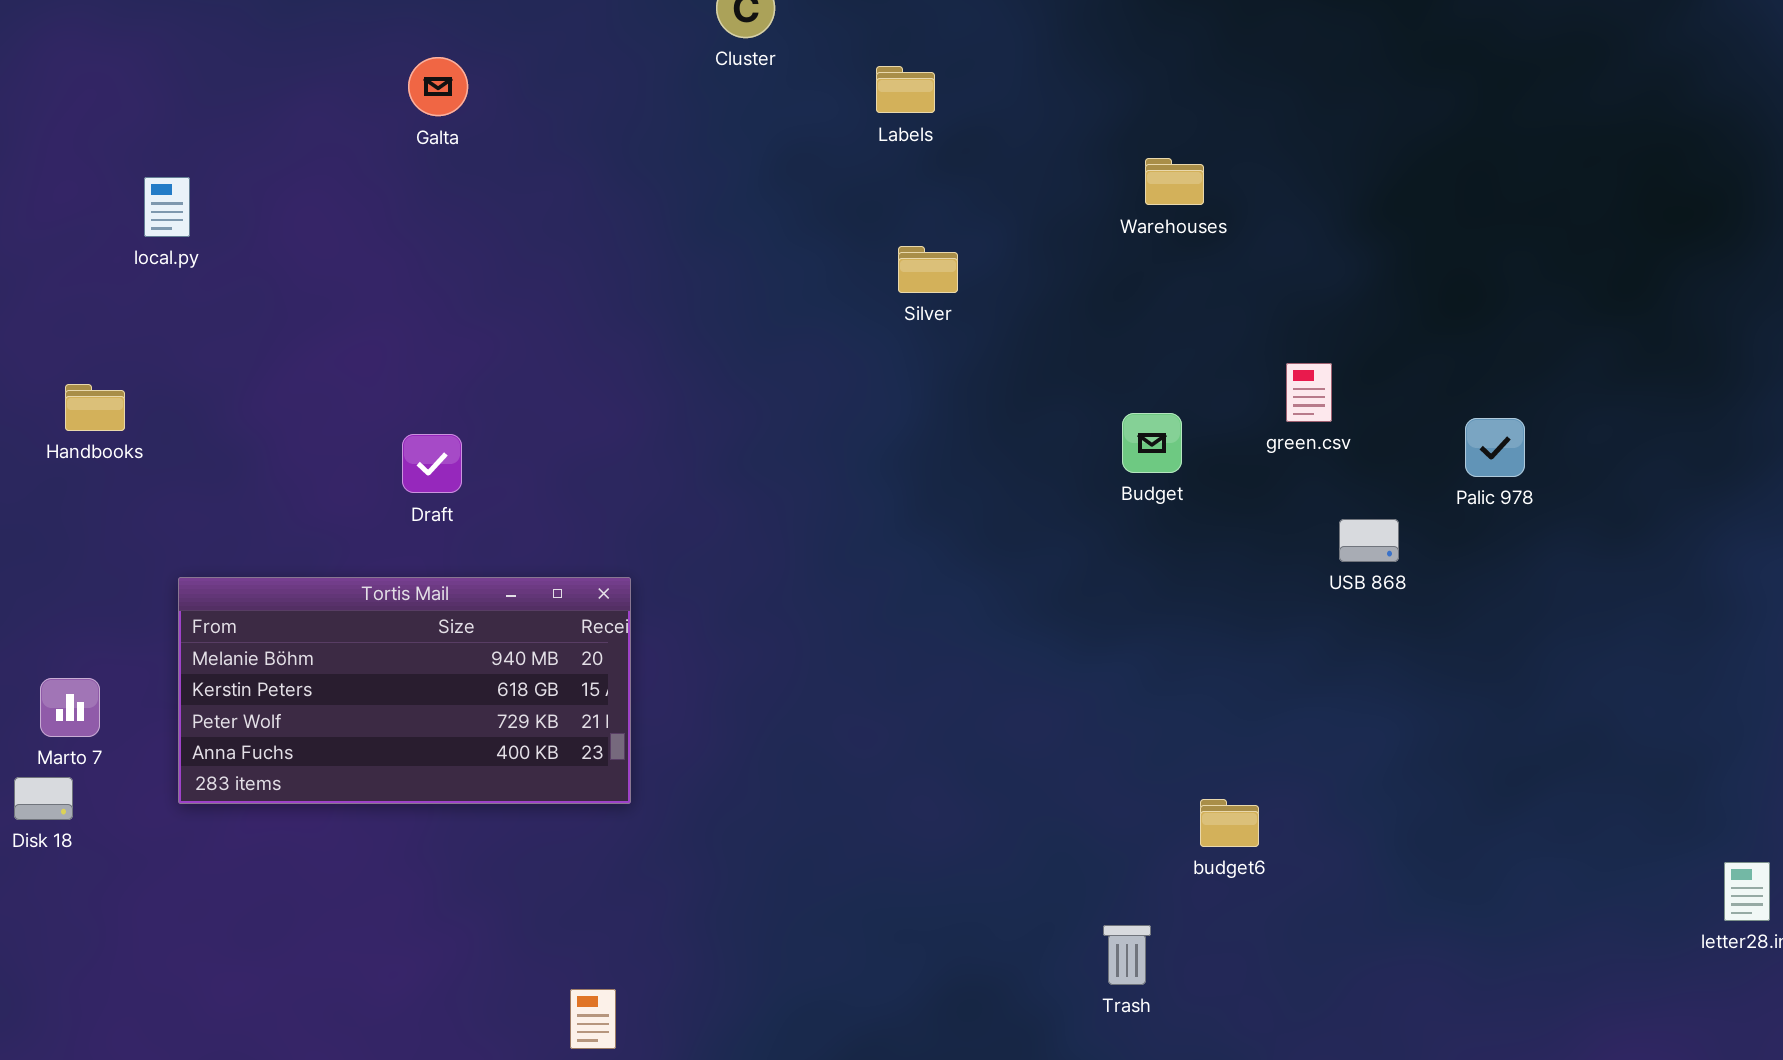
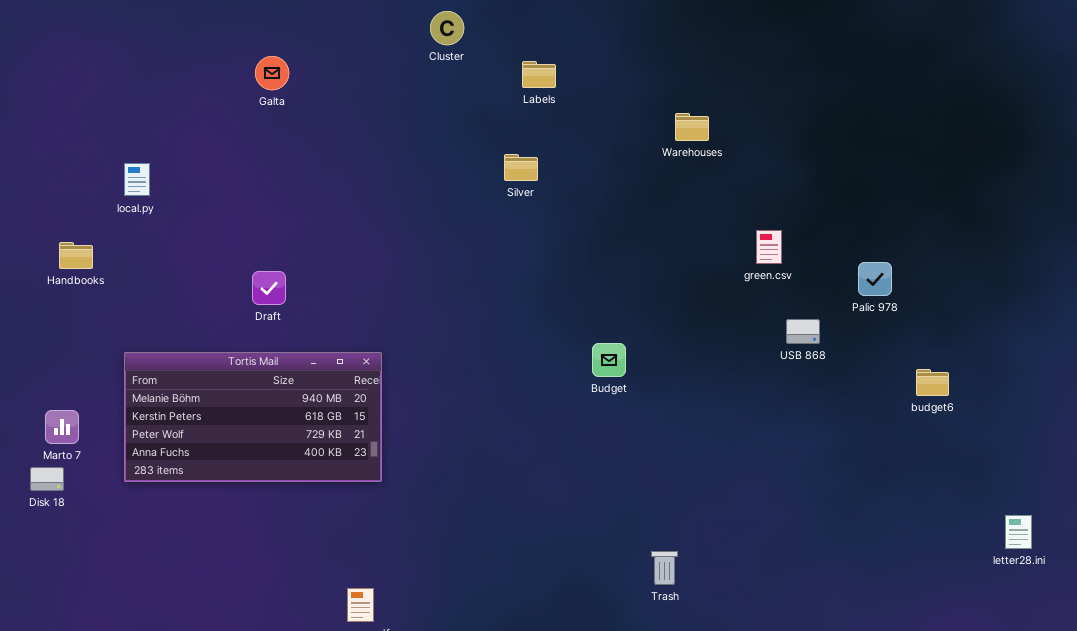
local.py: [144,177,190,237] -> [124,163,150,196], moved
Silver: [898,246,958,293] -> [504,154,538,181], moved
Budget: [1122,413,1182,473] -> [592,343,626,377], moved
budget6: [1200,799,1259,847] -> [916,369,949,396], moved

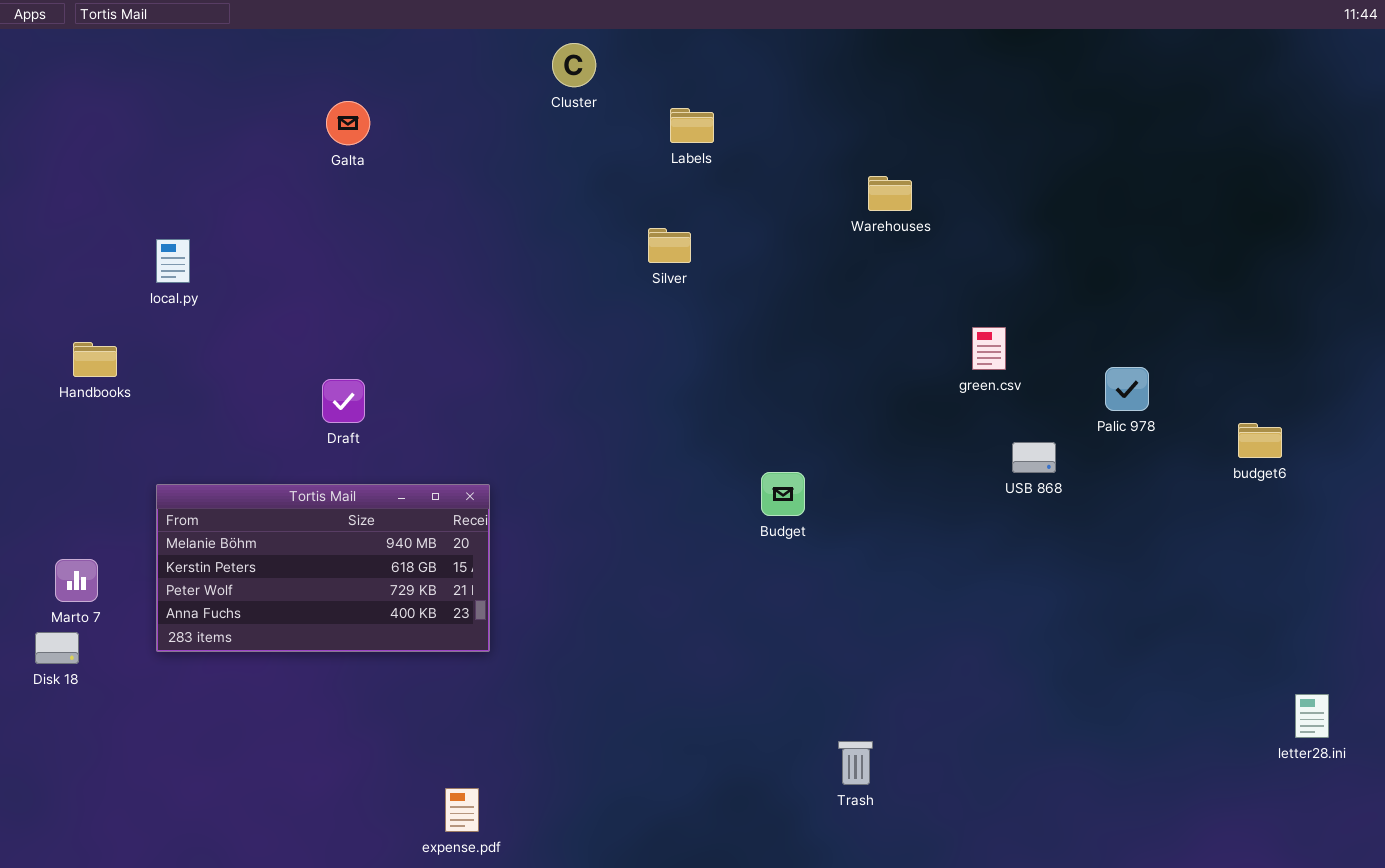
budget6: [916,369,949,396] -> [1238,423,1282,458], moved

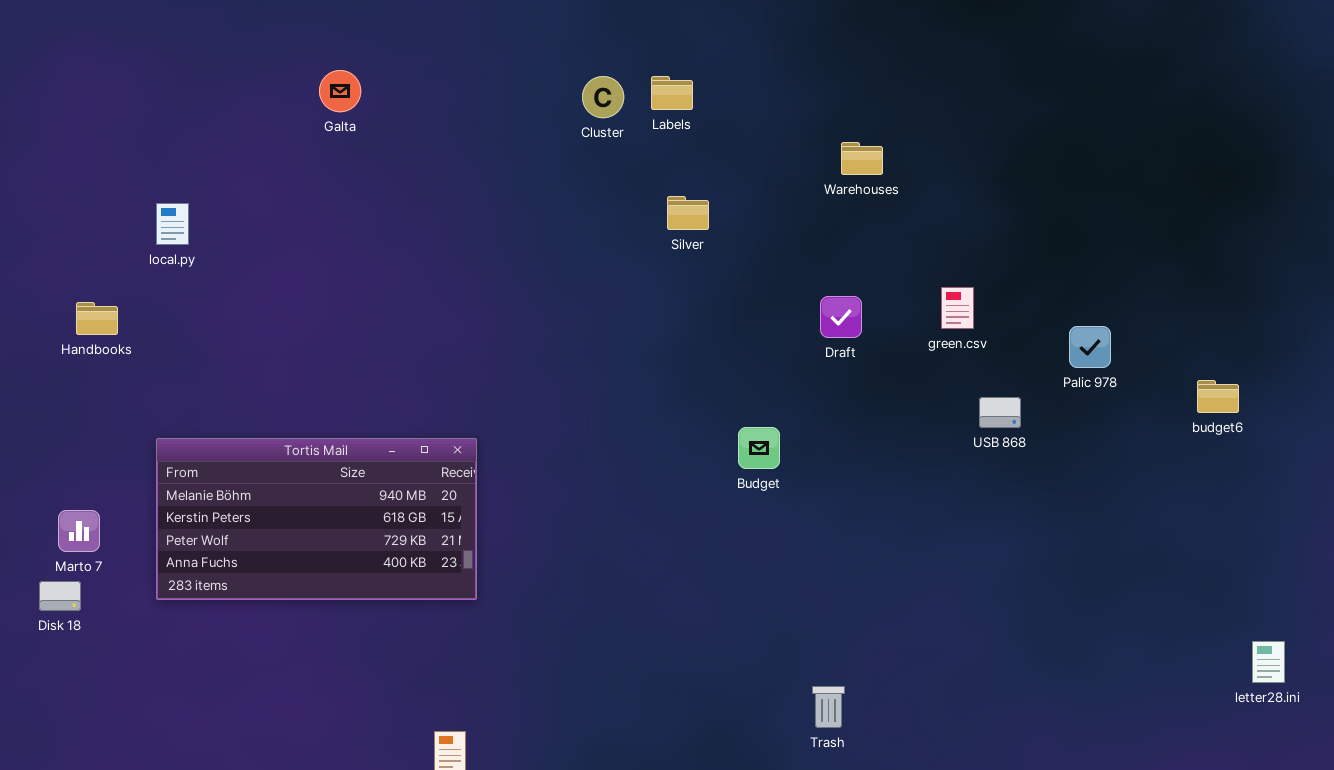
Cluster: [552,43,596,87] -> [582,76,624,118], moved
Silver: [648,228,691,263] -> [667,196,709,230], moved
Draft: [322,379,365,423] -> [820,296,862,338], moved

